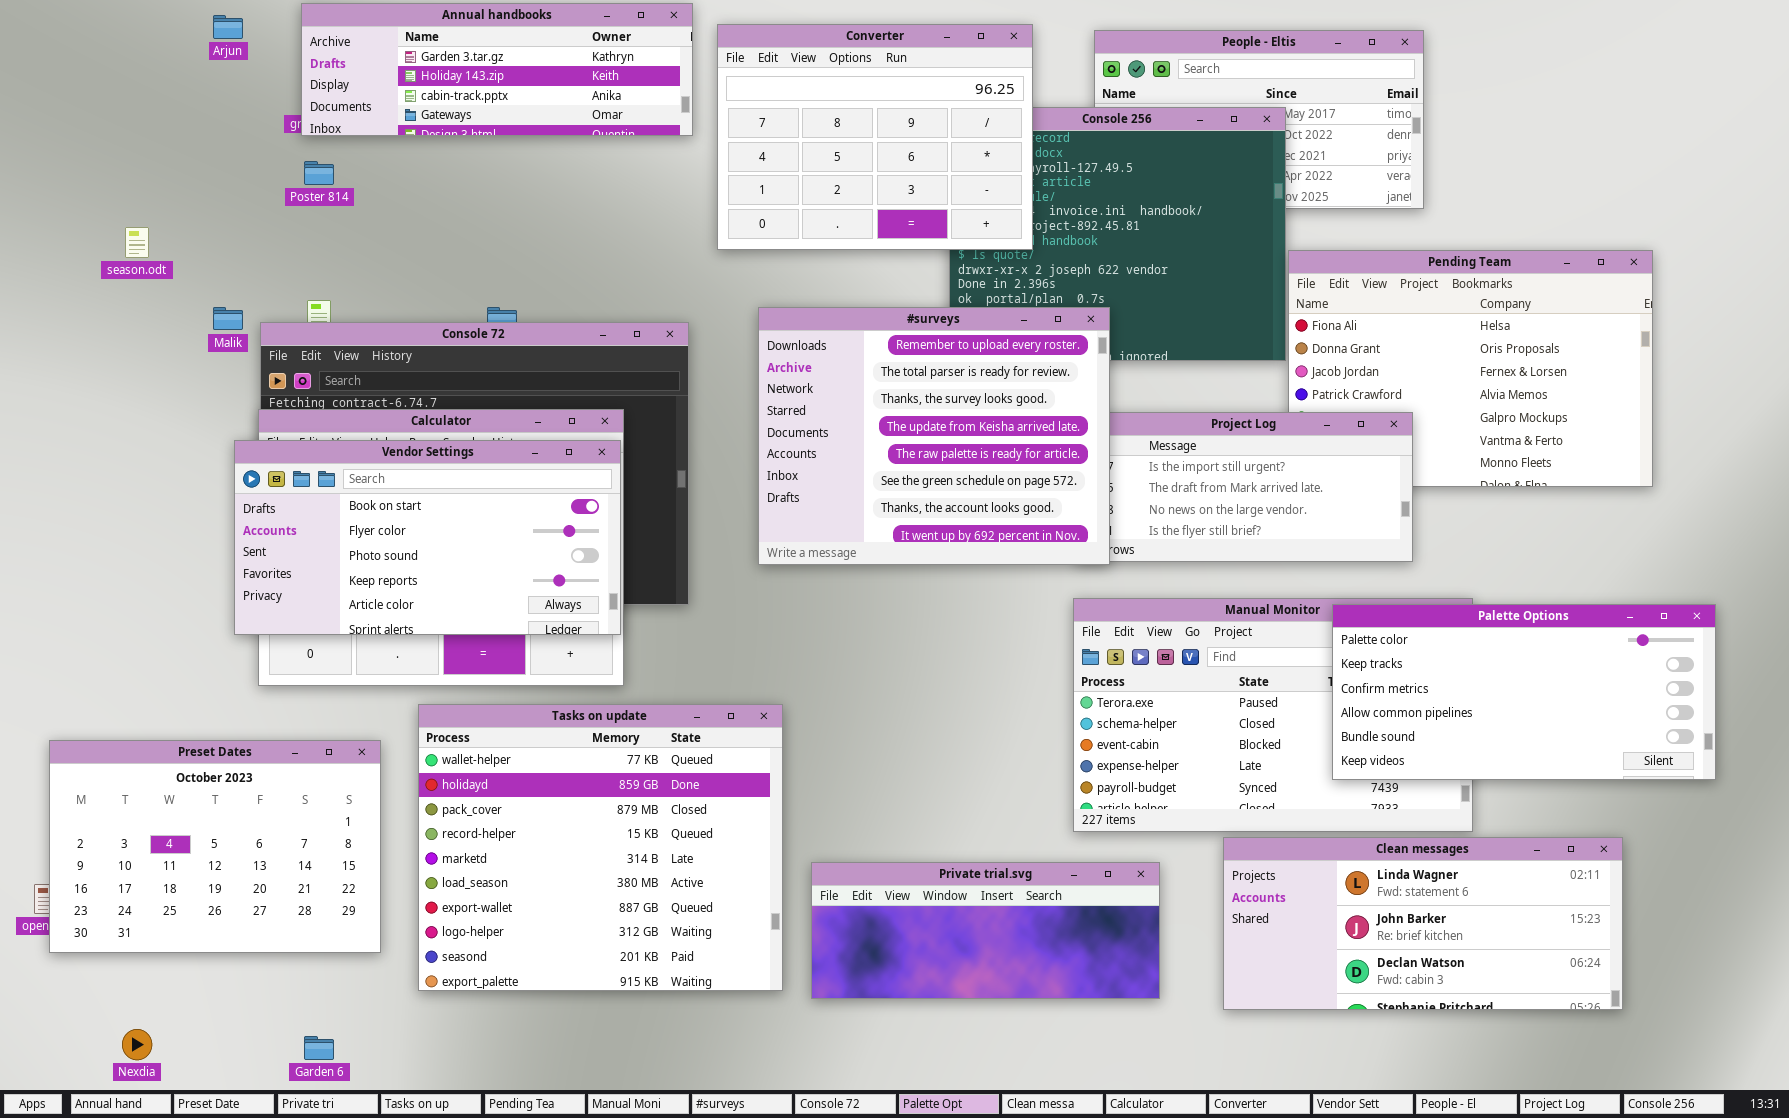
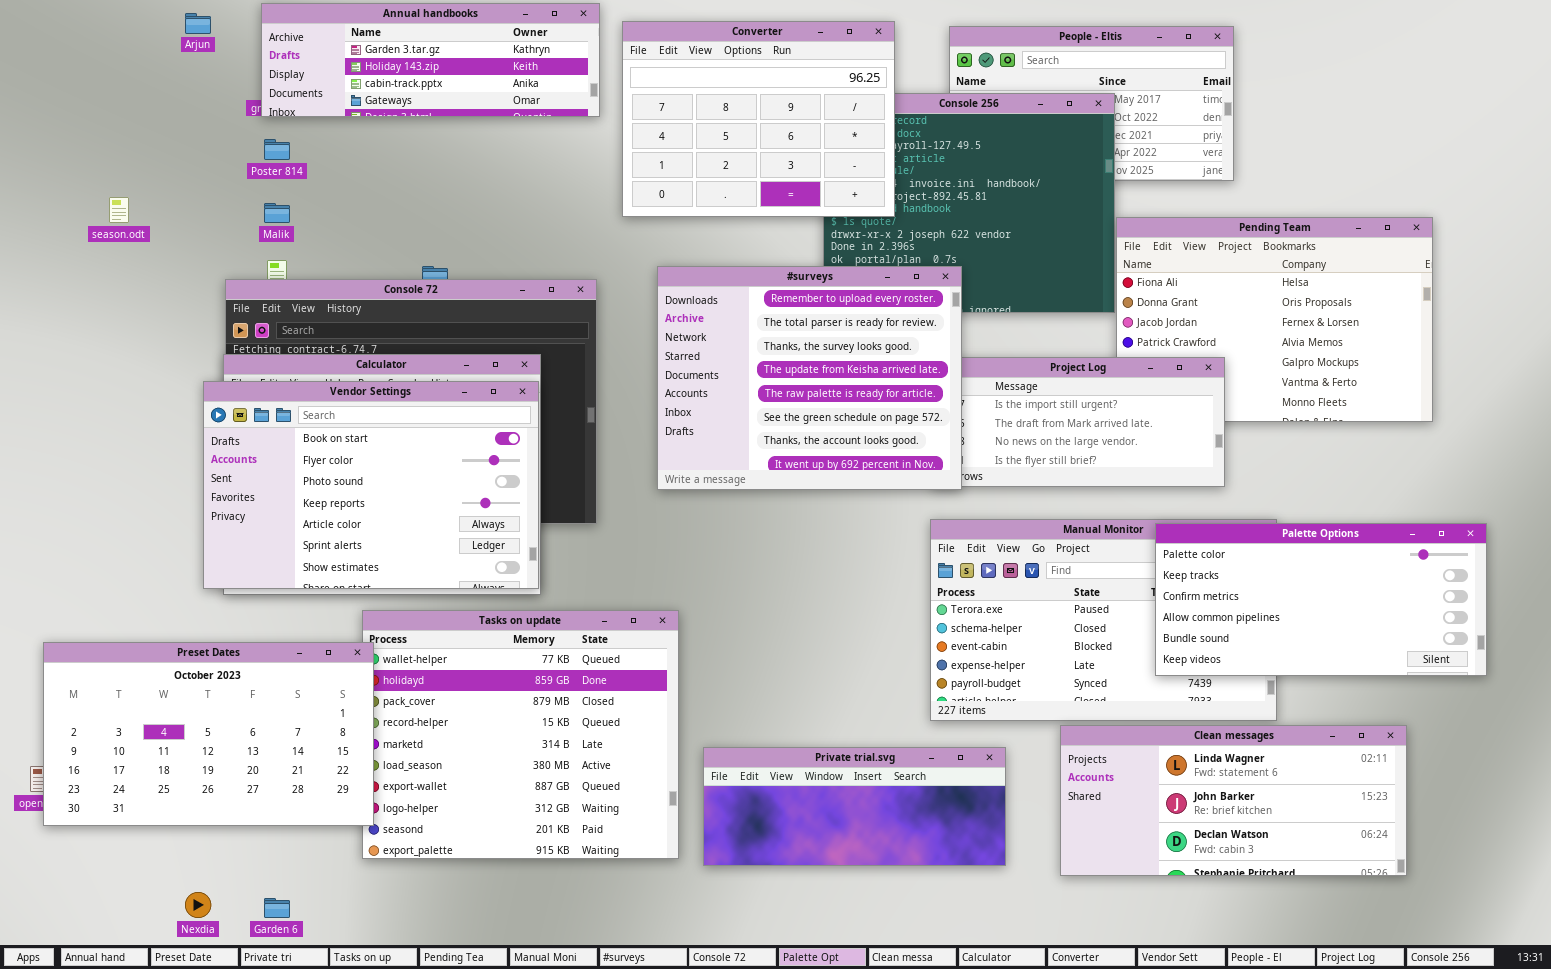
Malik: [213,307,243,330] -> [264,203,290,223], moved
Vendor Settings: [234,440,621,635] -> [203,381,539,589], resized
Preset Dates: [49,740,381,953] -> [43,642,374,826], resized
Nexdia: [122,1029,152,1060] -> [185,892,211,918], moved

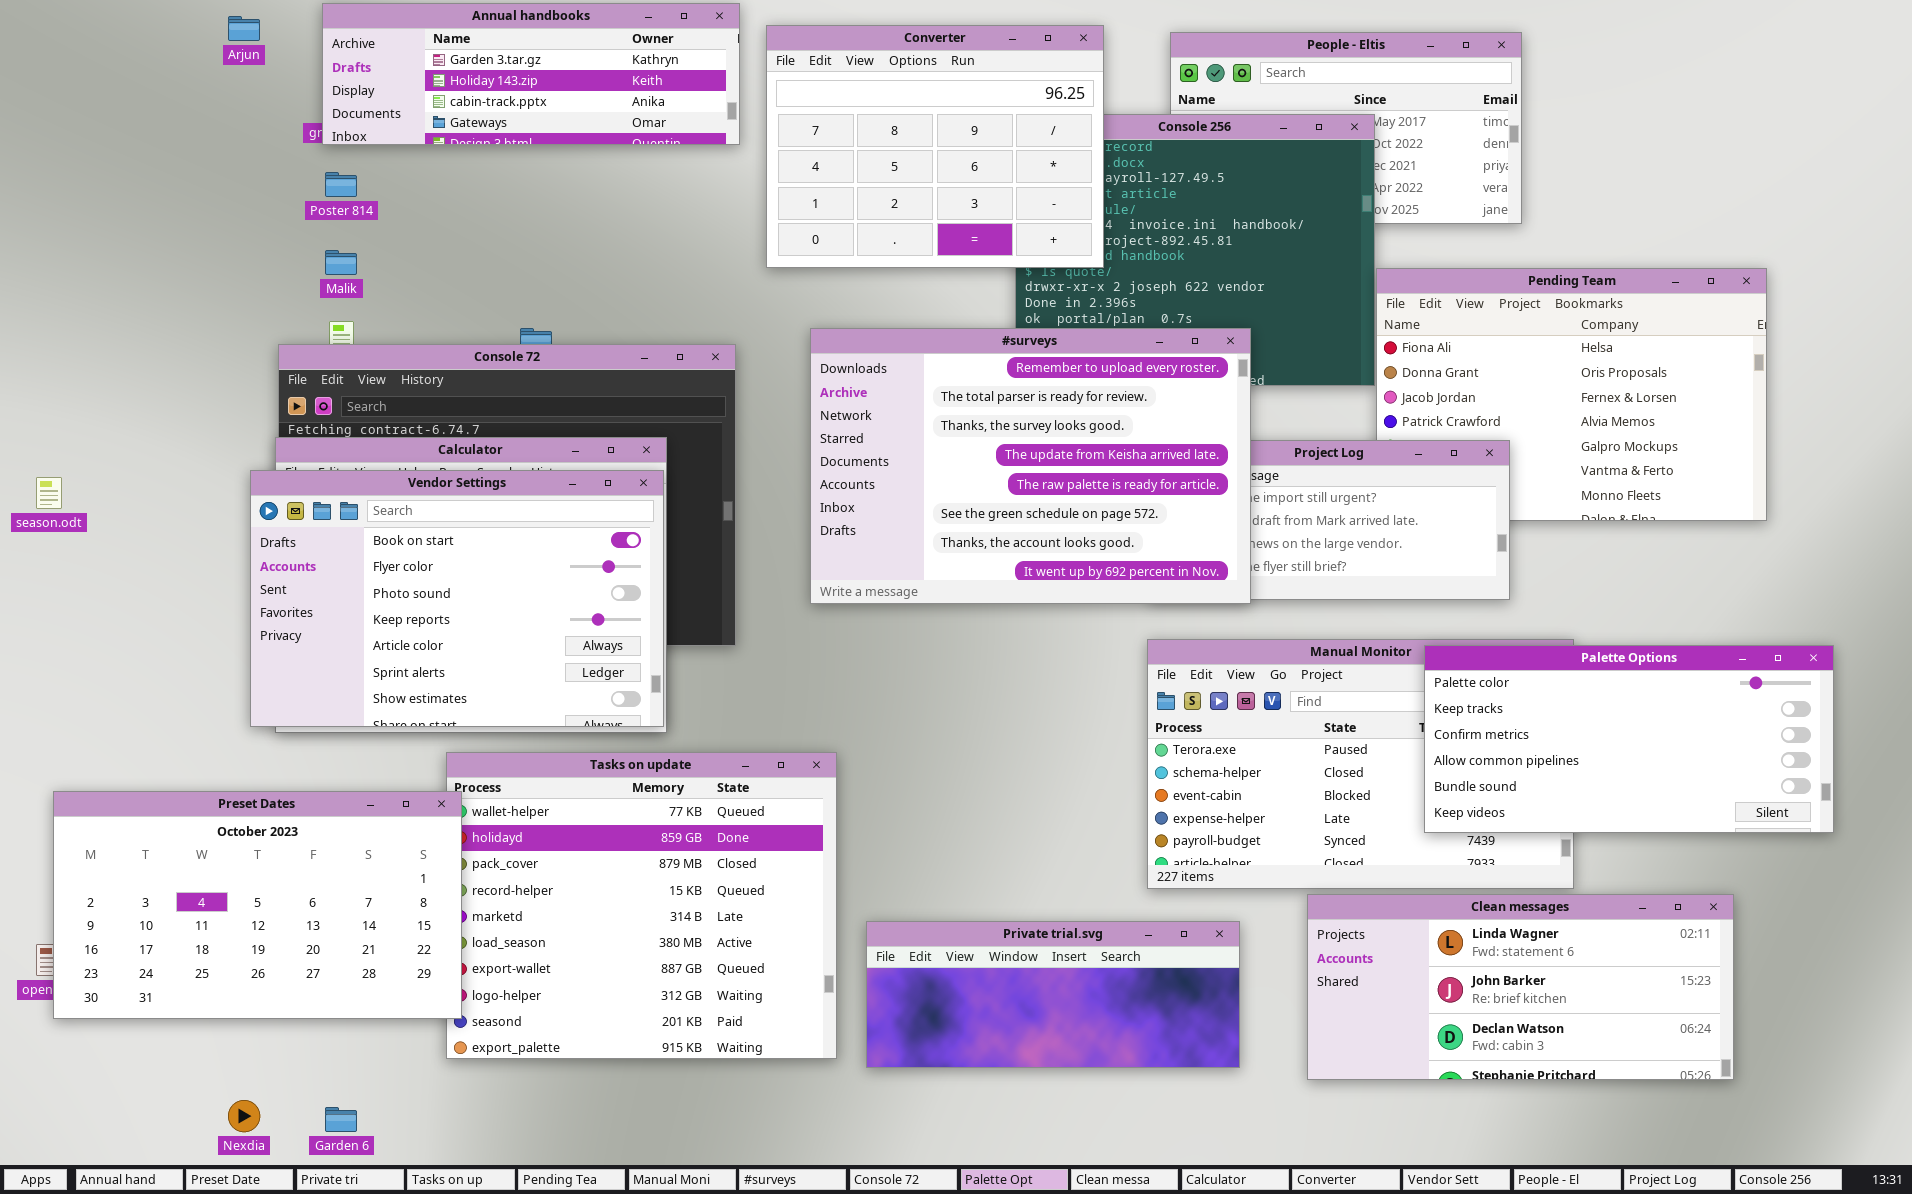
season.odt: [109,197,129,223] -> [36,477,62,509], moved
#surveys: [657,266,962,490] -> [810,328,1251,604], resized

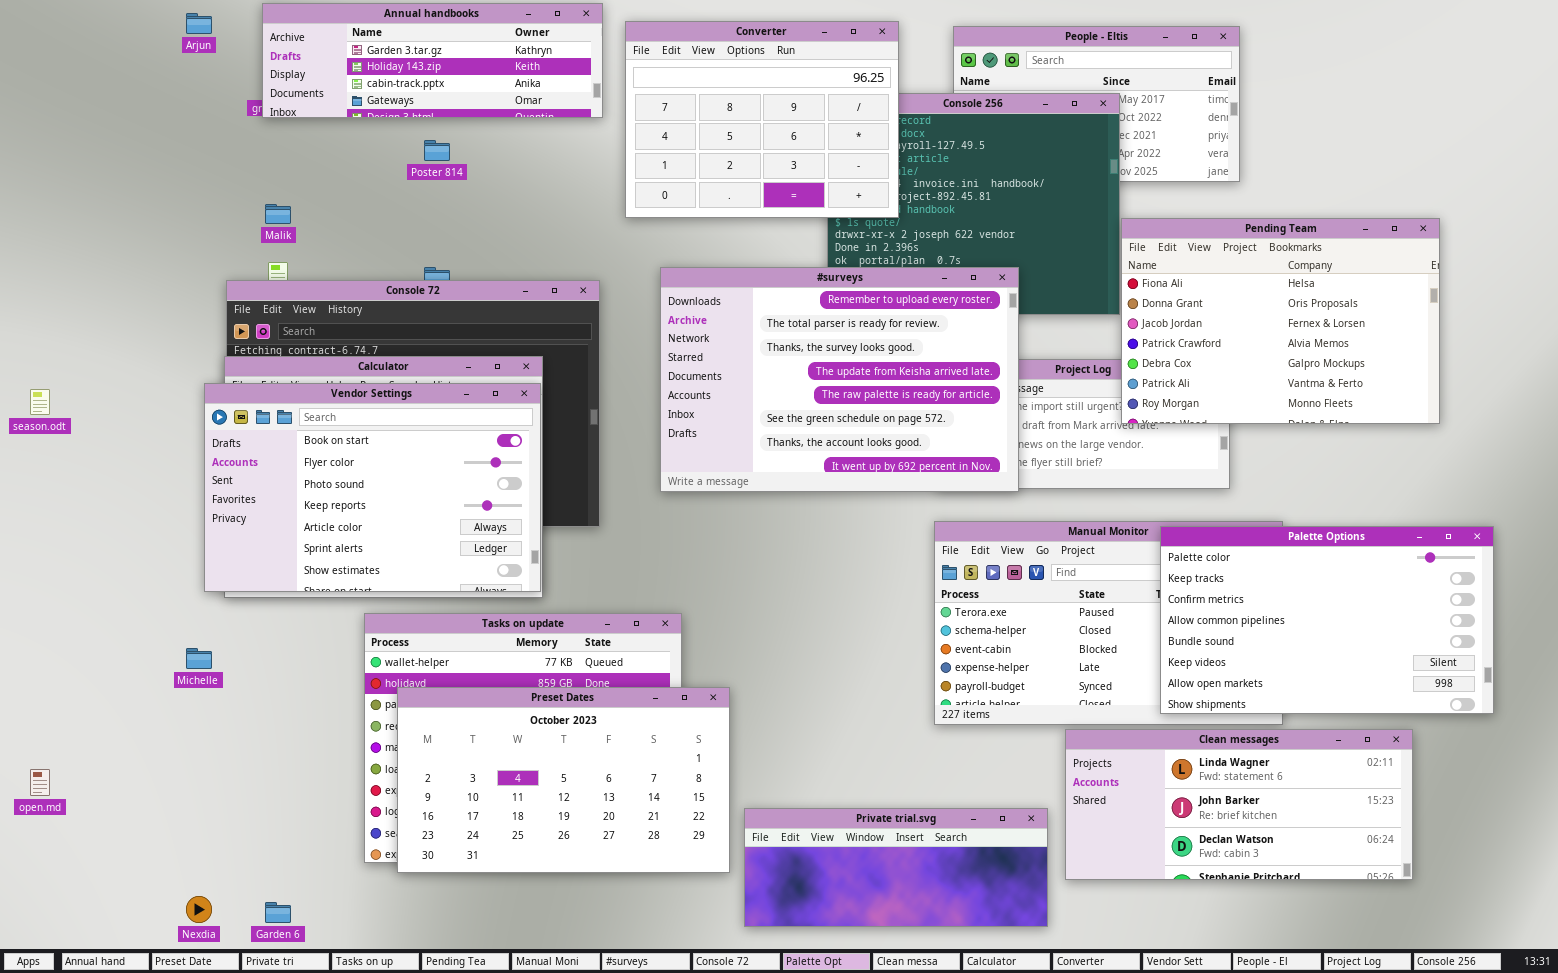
Poster 814: [325,172,357,197] -> [424,140,450,161], moved
Pending Team: [1376,268,1767,521] -> [1121,218,1440,424], raised
Palette Options: [1424,645,1834,833] -> [1160,526,1494,714], resized
Preset Dates: [53,791,462,1019] -> [397,687,730,873], moved
Private trial.svg: [866,921,1240,1068] -> [744,808,1048,927], moved

